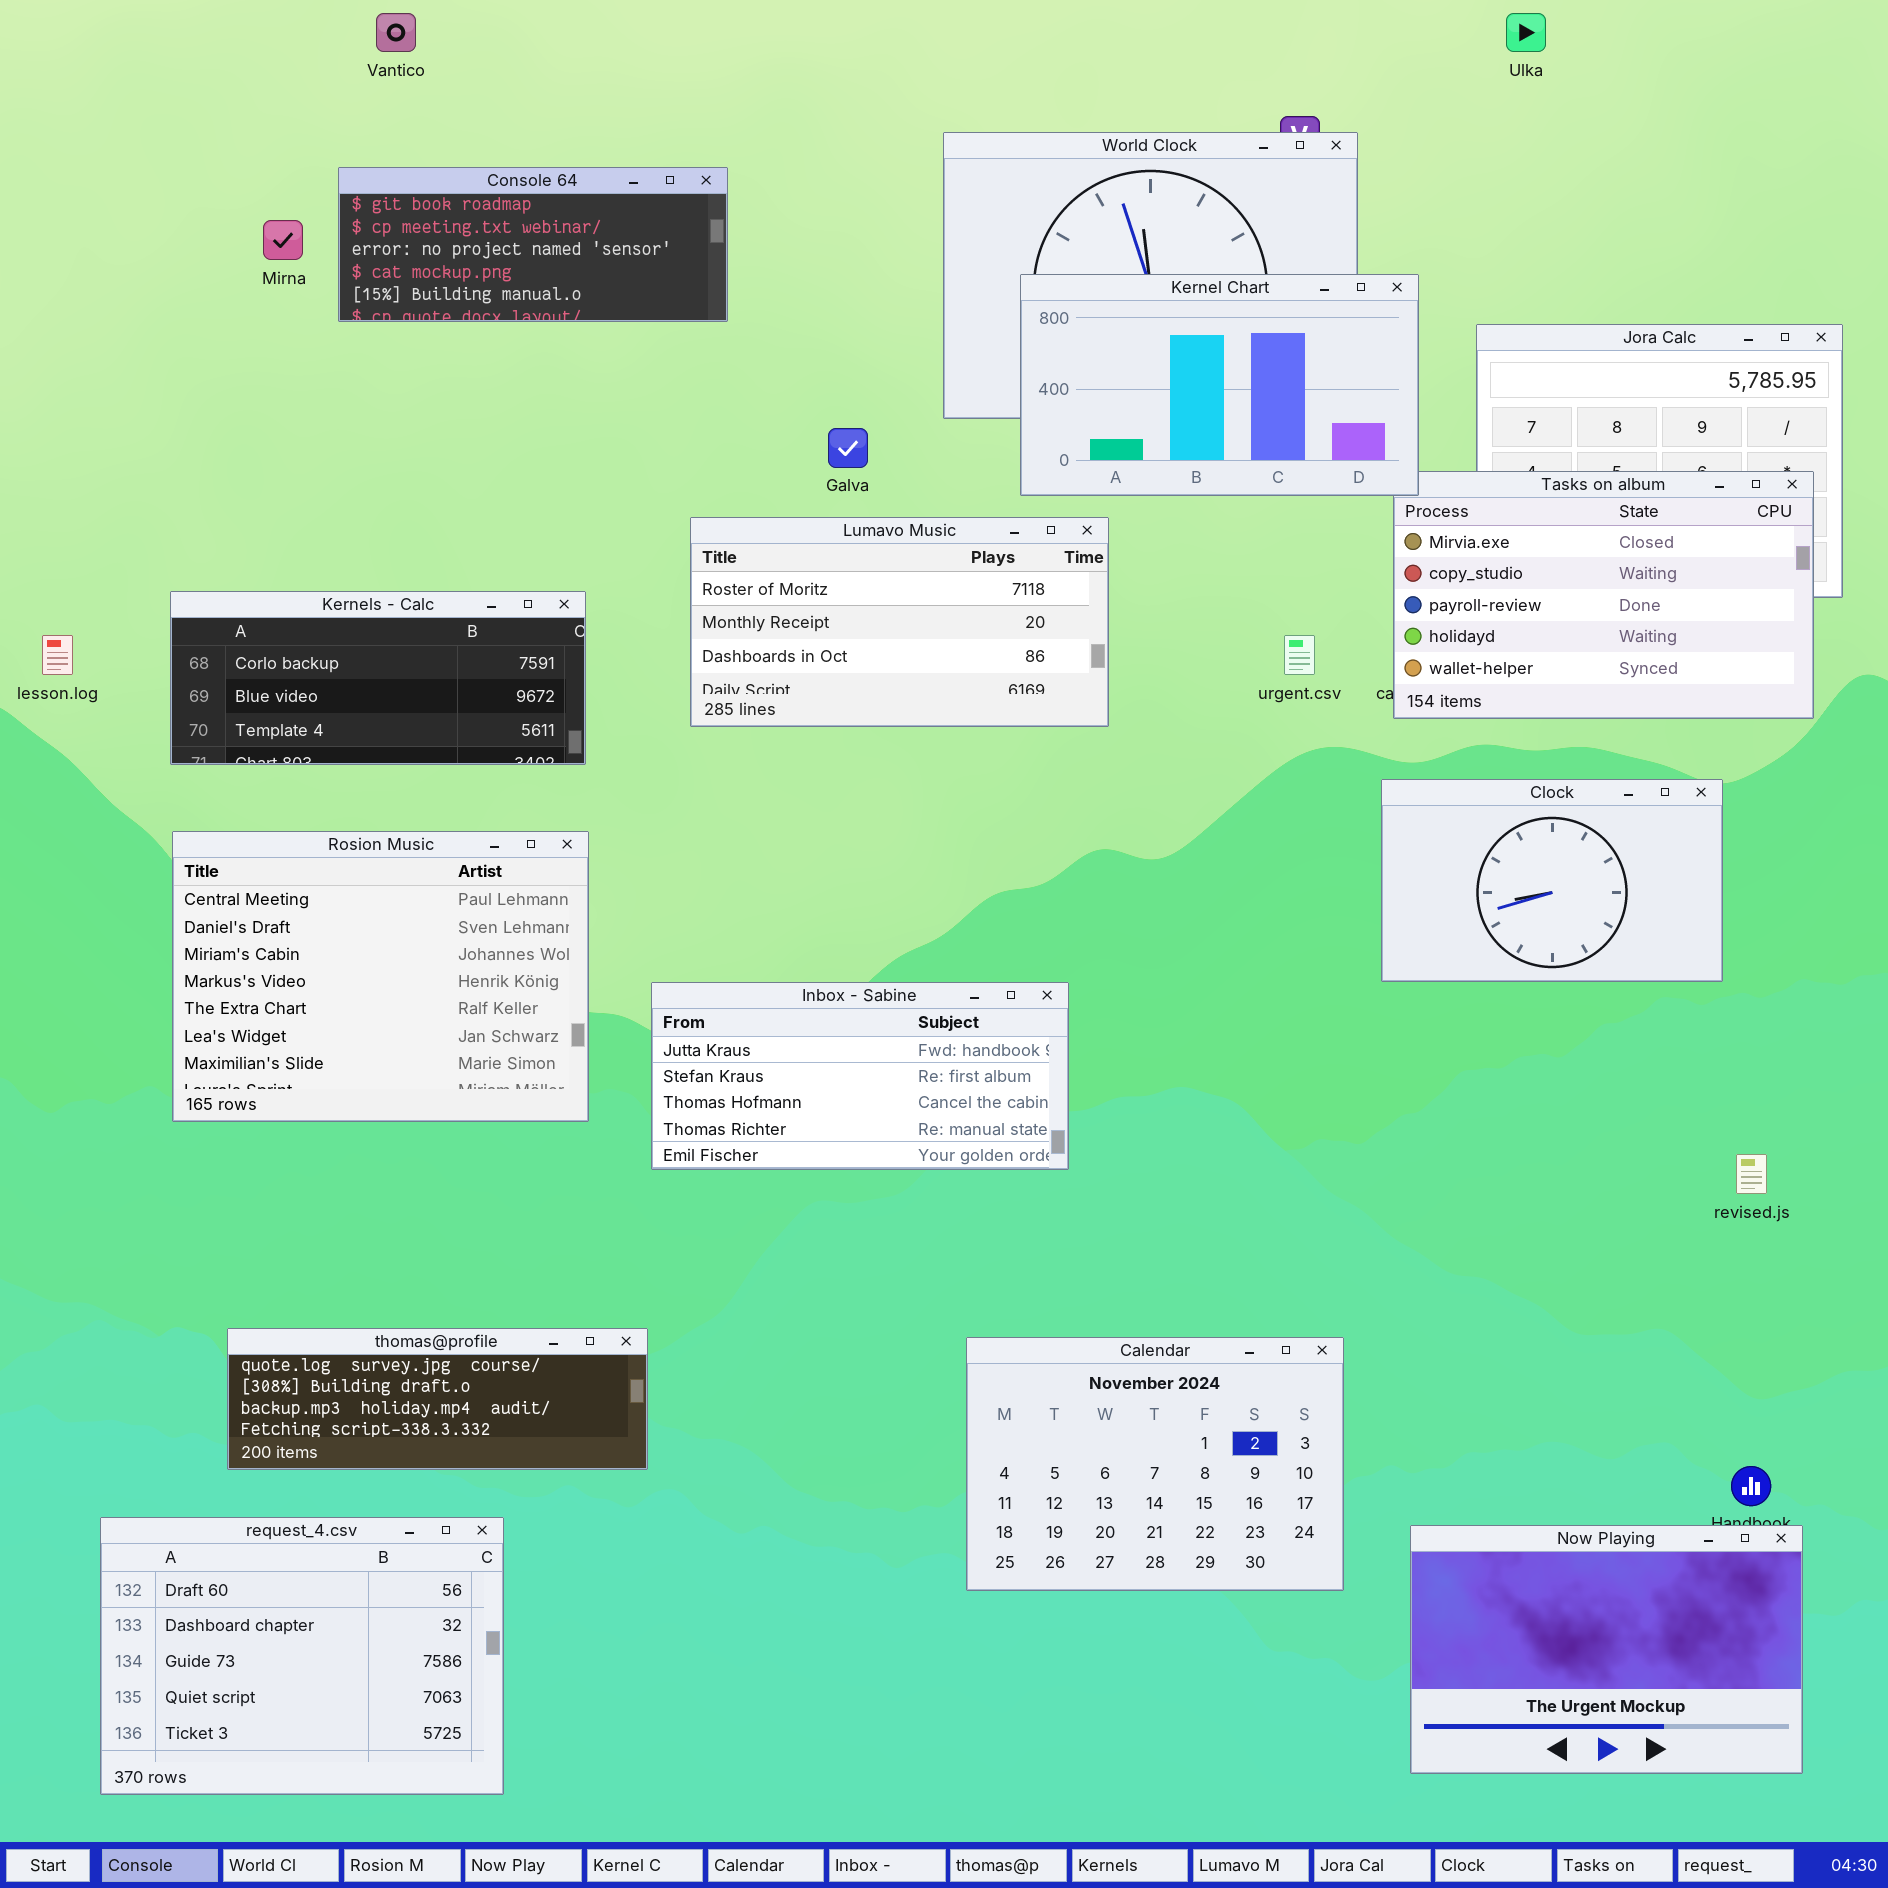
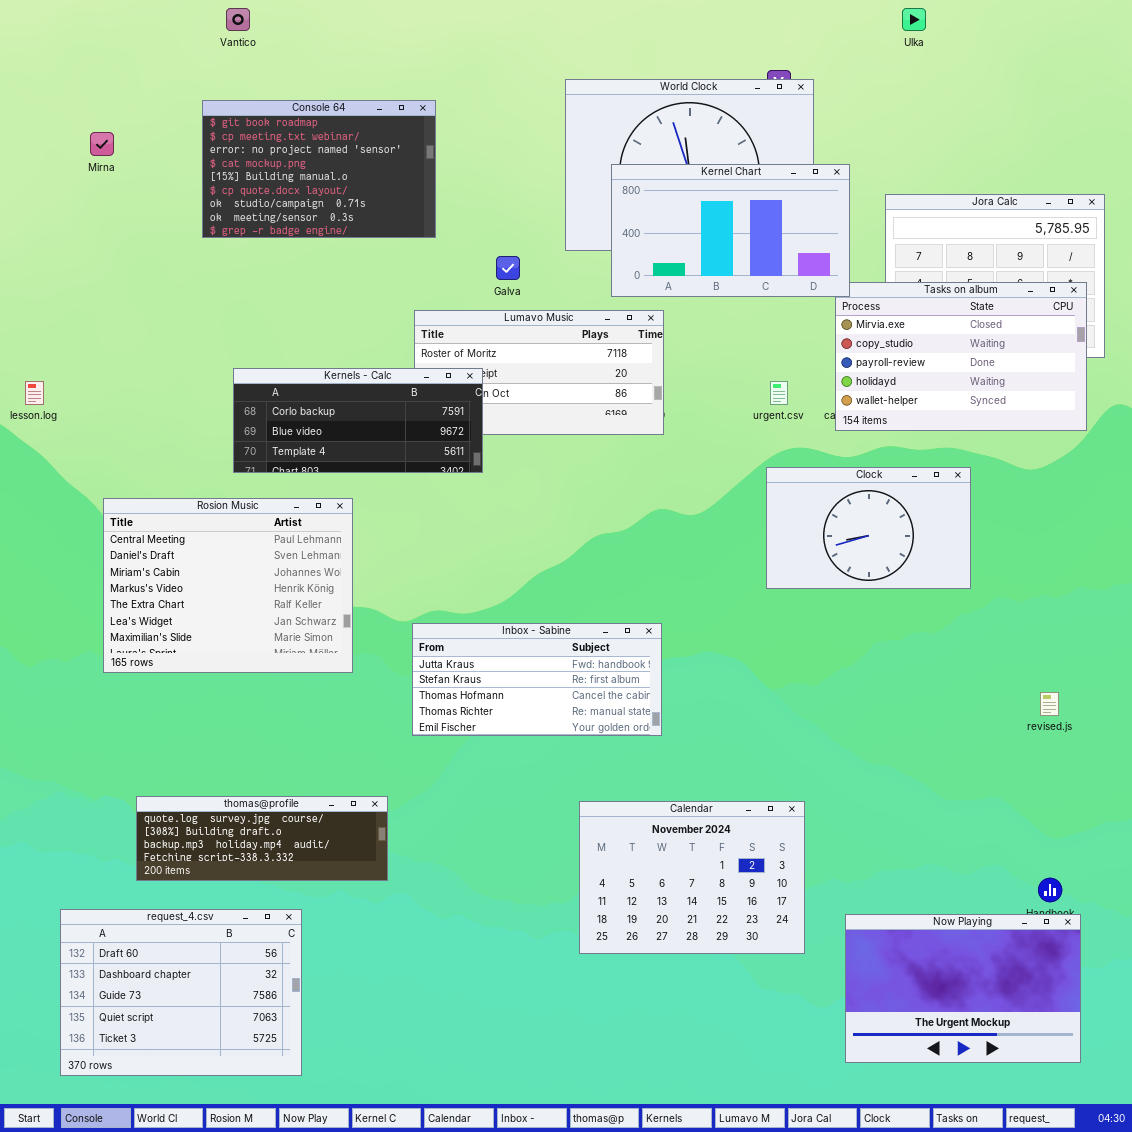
Console 64: [338,167,728,322] -> [202,100,436,238], resized
Mirna: [263,220,303,260] -> [90,132,114,156], moved
Kernels - Calc: [170,591,586,765] -> [233,368,483,473], moved
Clock: [1381,779,1723,982] -> [766,467,971,589], moved
Inbox - Sabine: [651,982,1069,1170] -> [412,623,662,736], moved

